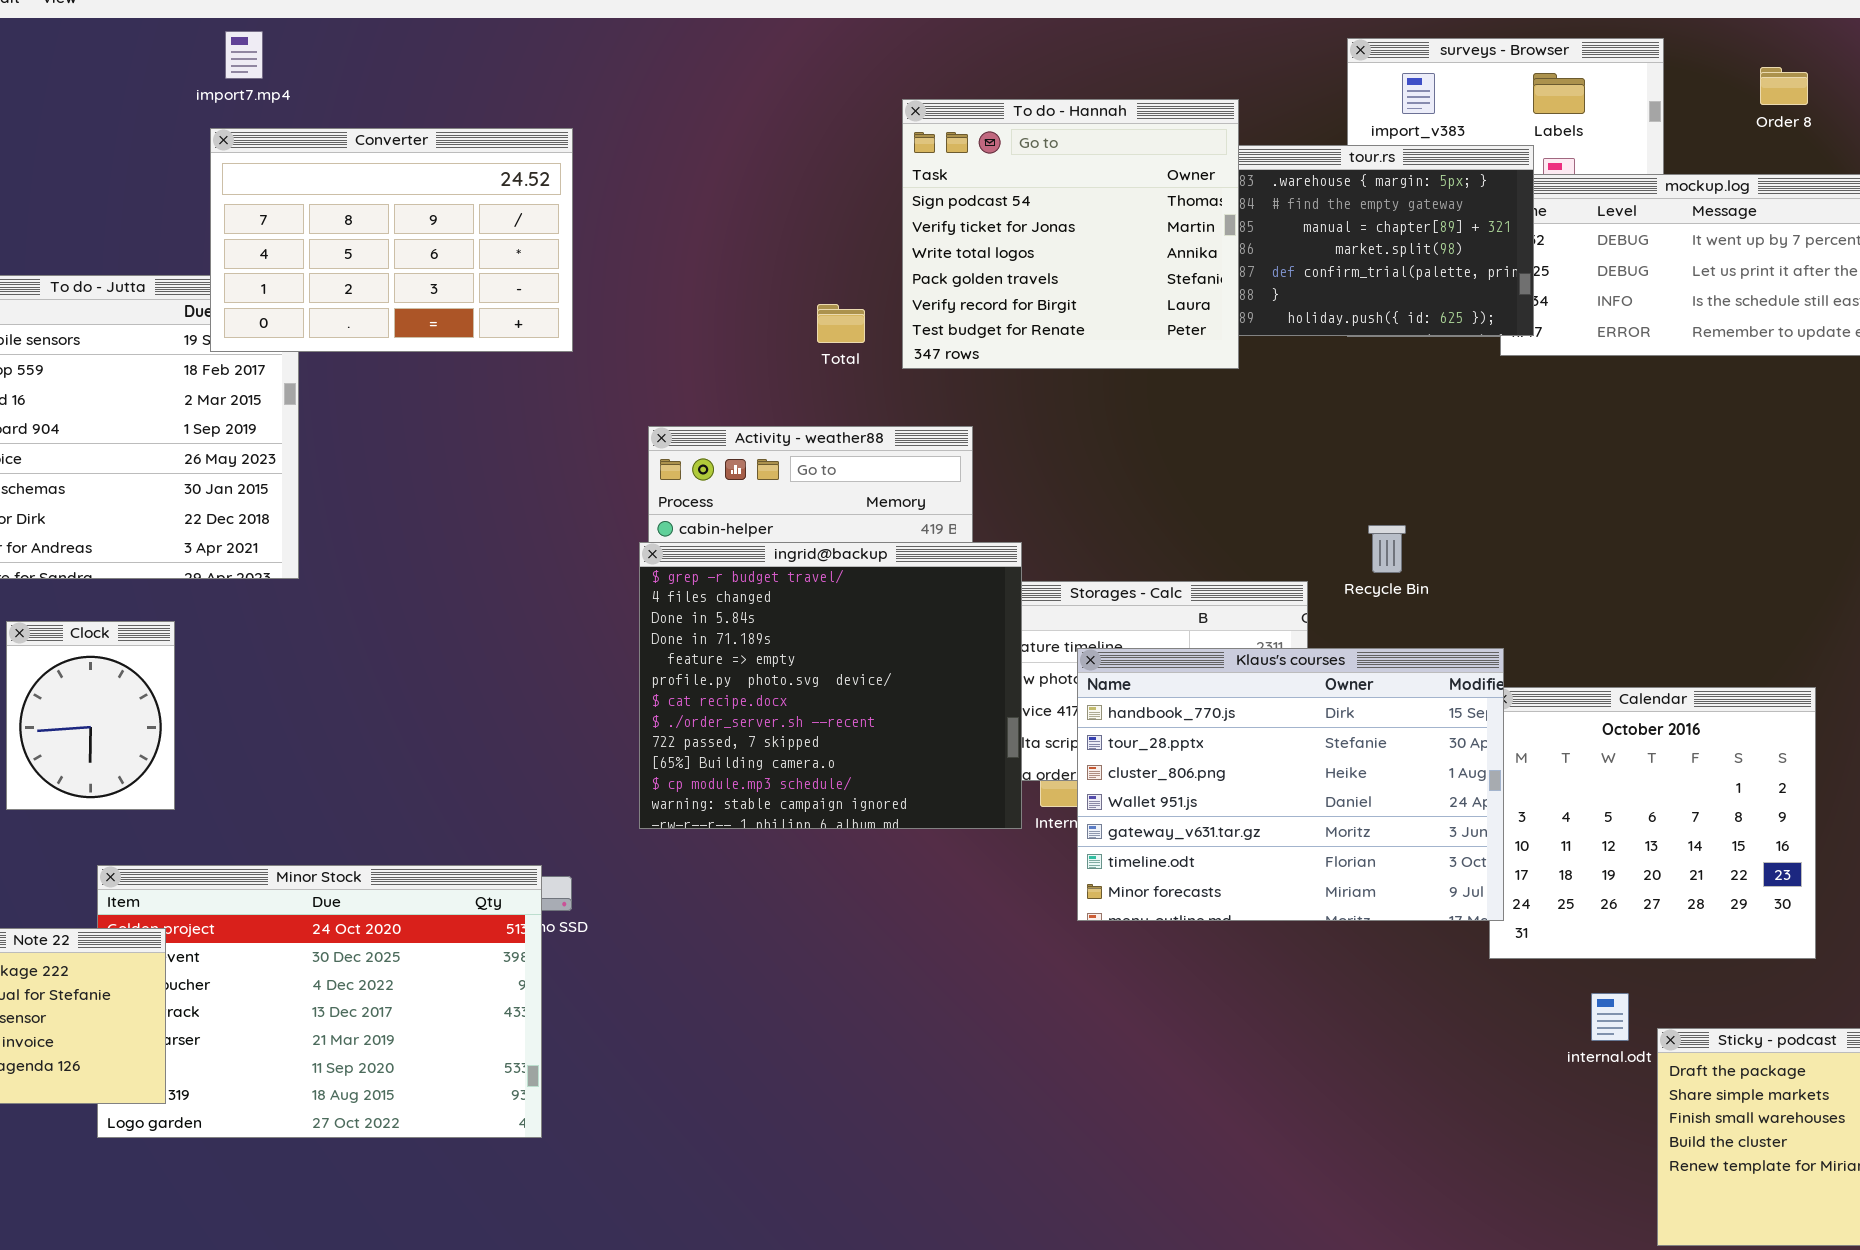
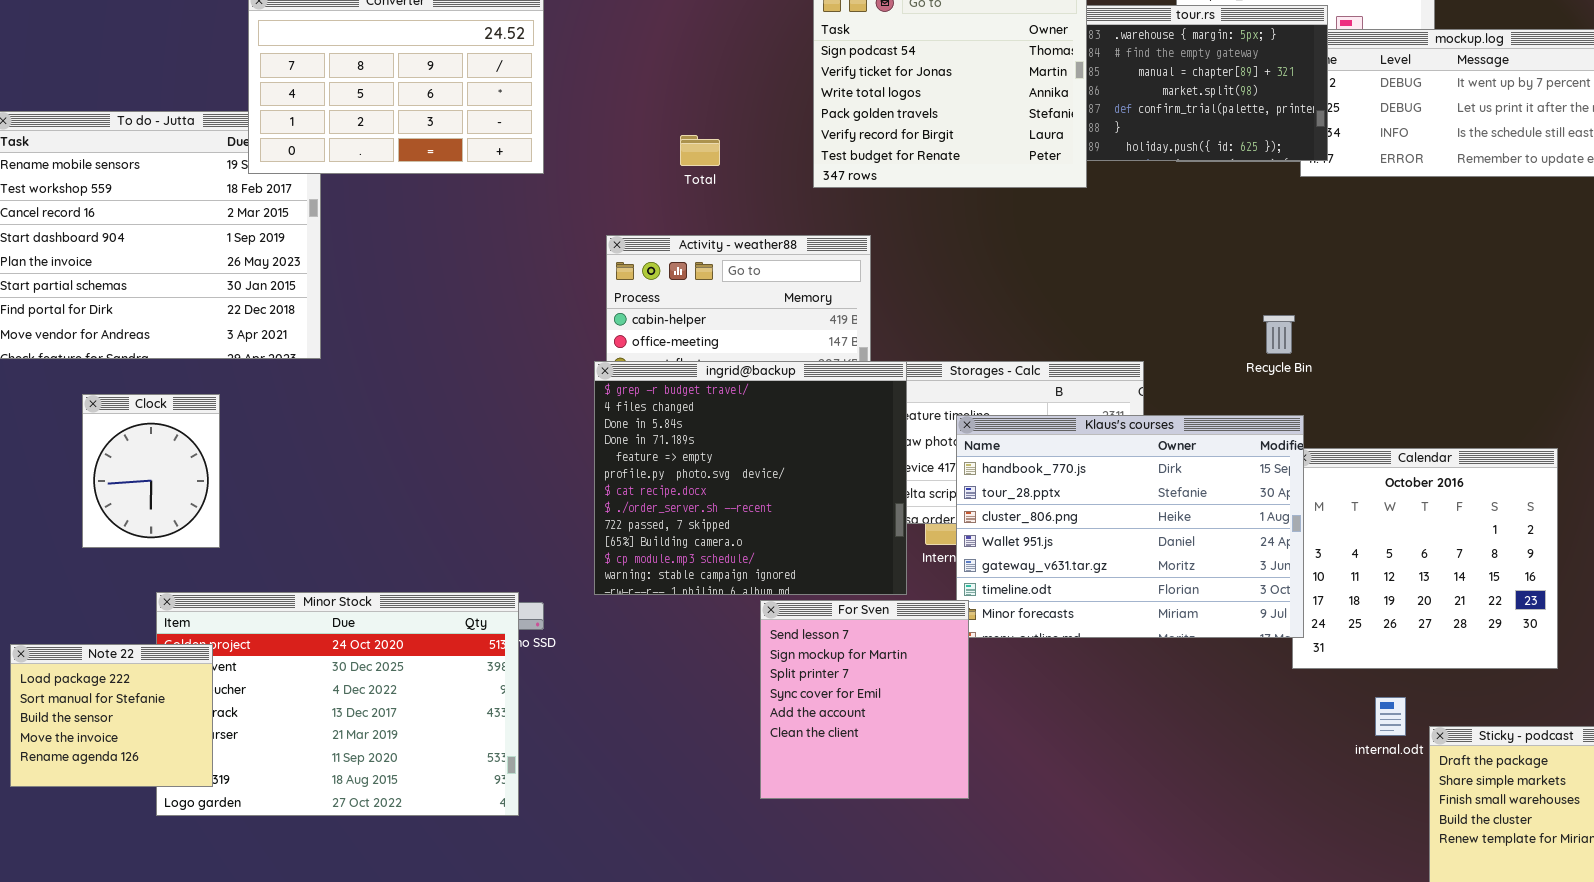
Total: [817,304,865,343] -> [680,135,720,166], moved
Recycle Bin: [1368,525,1406,573] -> [1263,315,1295,354], moved
ingrid@backup: [639,542,1022,829] -> [594,361,907,595], moved
For Sven: none -> [760,600,969,799], opened

